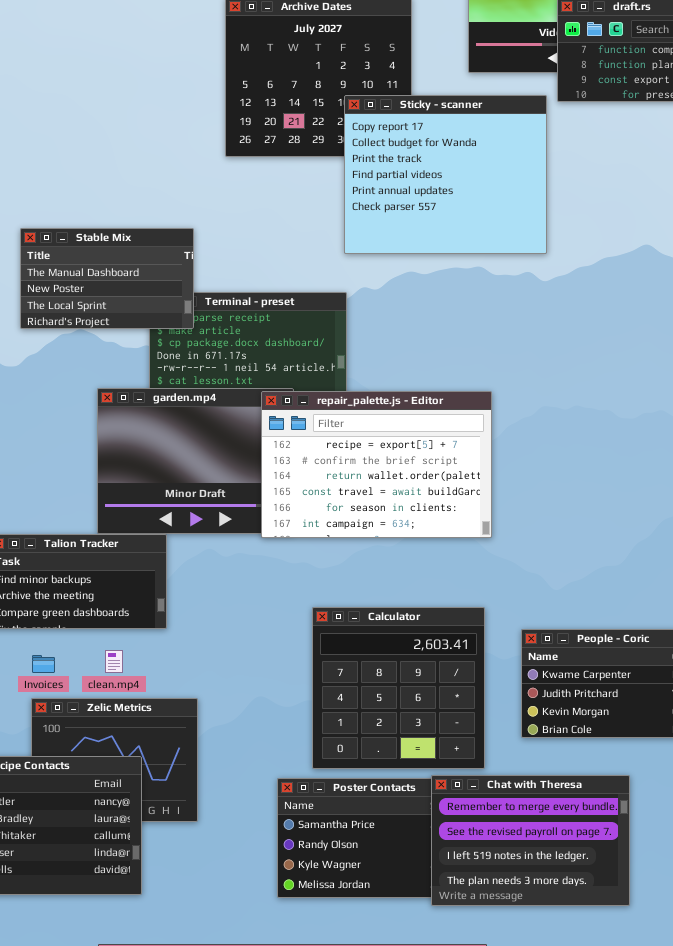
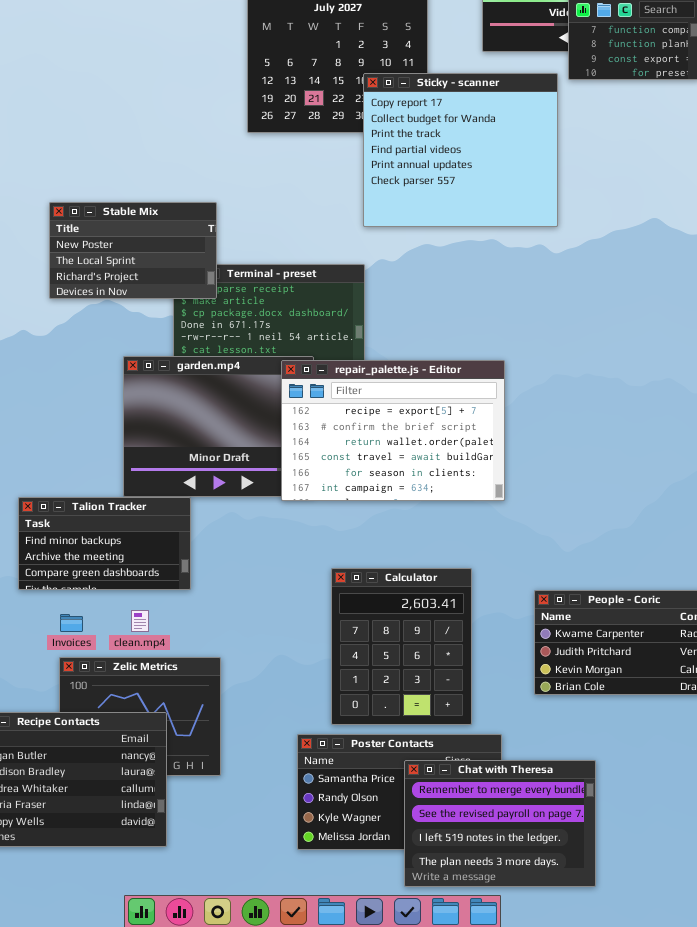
Stable Mix: [20,228,194,329] -> [49,202,217,299], scrolled down 1 row
Calculator: [312,607,485,769] -> [331,568,472,725], resized
Chat with Theresa: [431,775,630,906] -> [404,760,596,887], moved

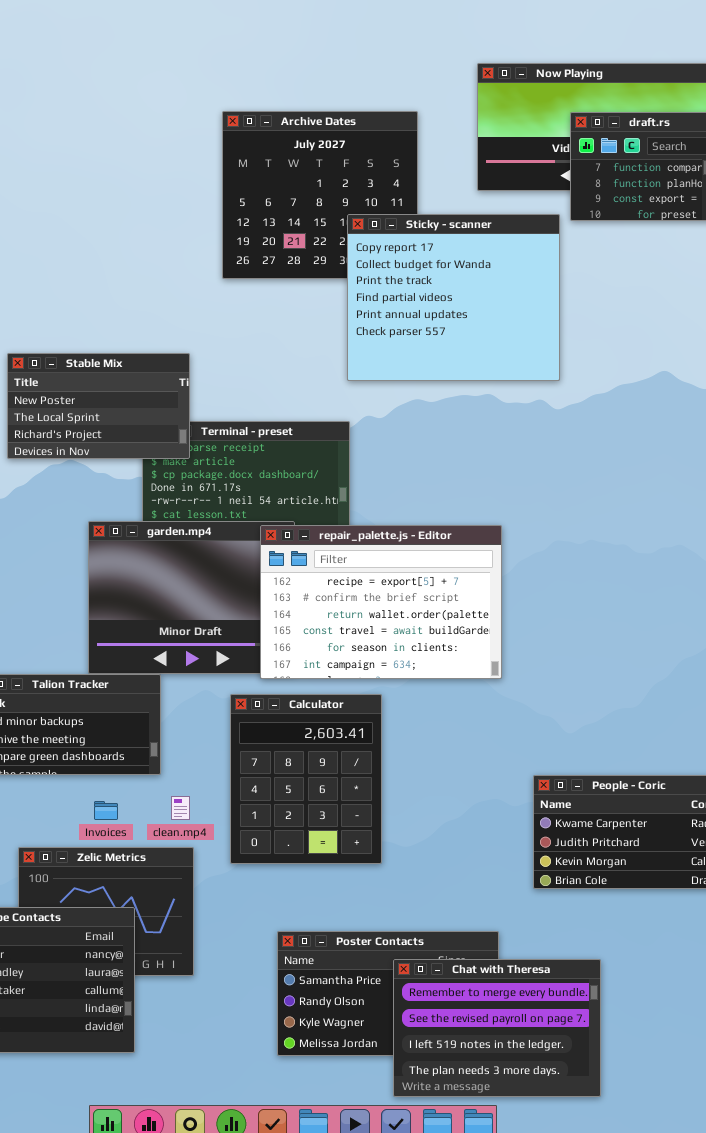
Calculator: [331,568,472,725] -> [230,694,382,864], moved
clean.mp4: [131,610,149,632] -> [171,796,190,820], moved
Invoices: [60,614,83,632] -> [94,801,118,820], moved

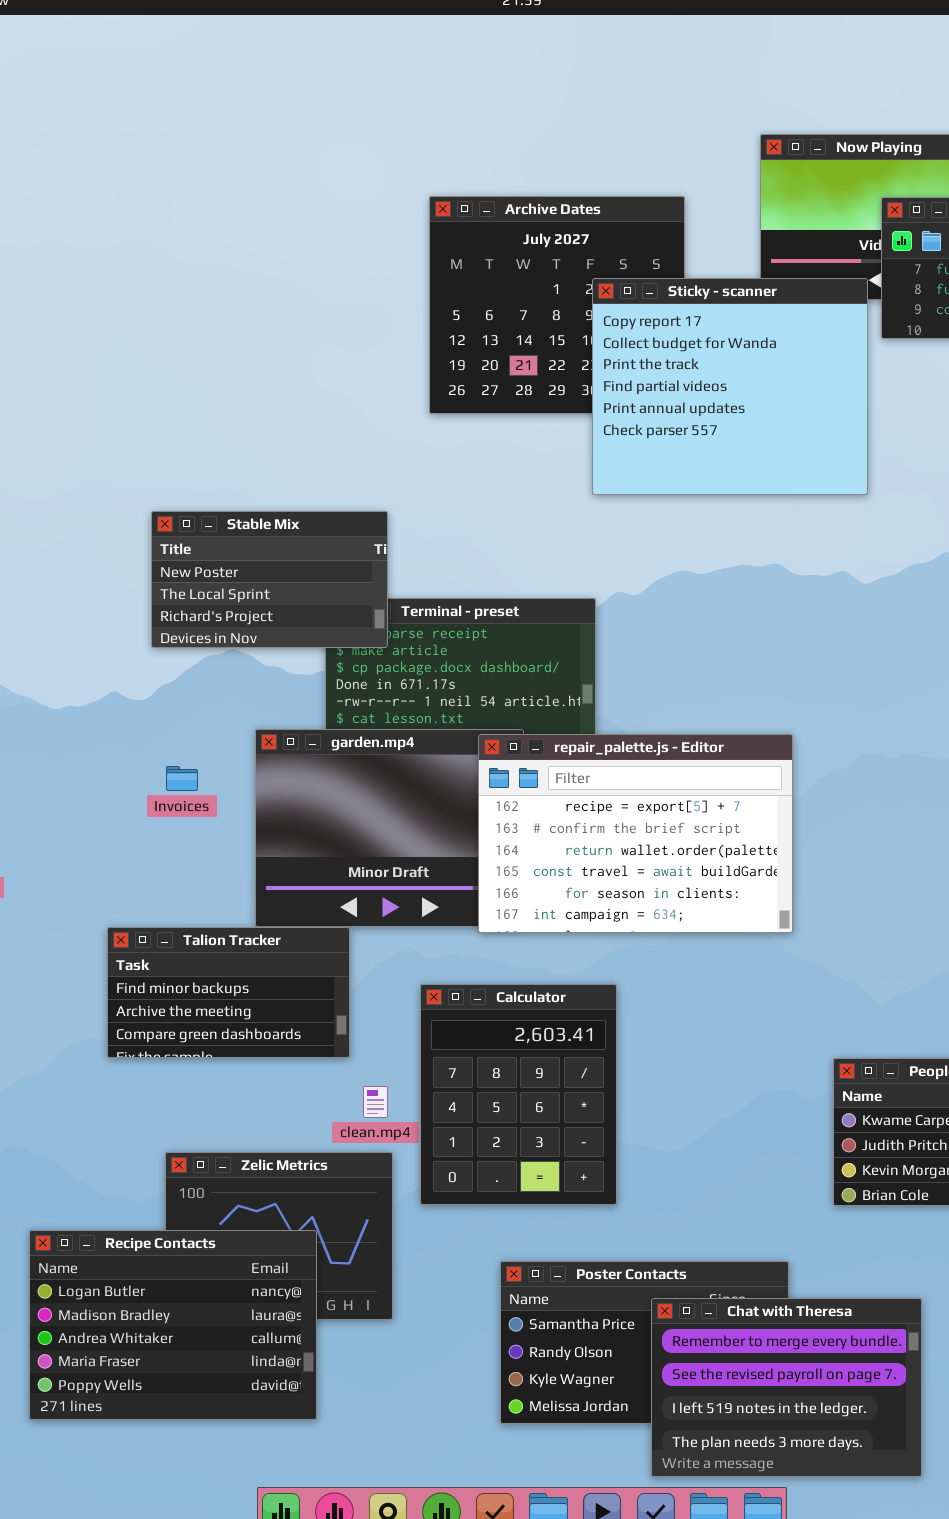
Sticky - scanner: [347,214,560,381] -> [592,278,868,495], moved
Calculator: [230,694,382,864] -> [420,984,617,1205], moved
Invoices: [94,801,118,820] -> [166,766,198,791], moved

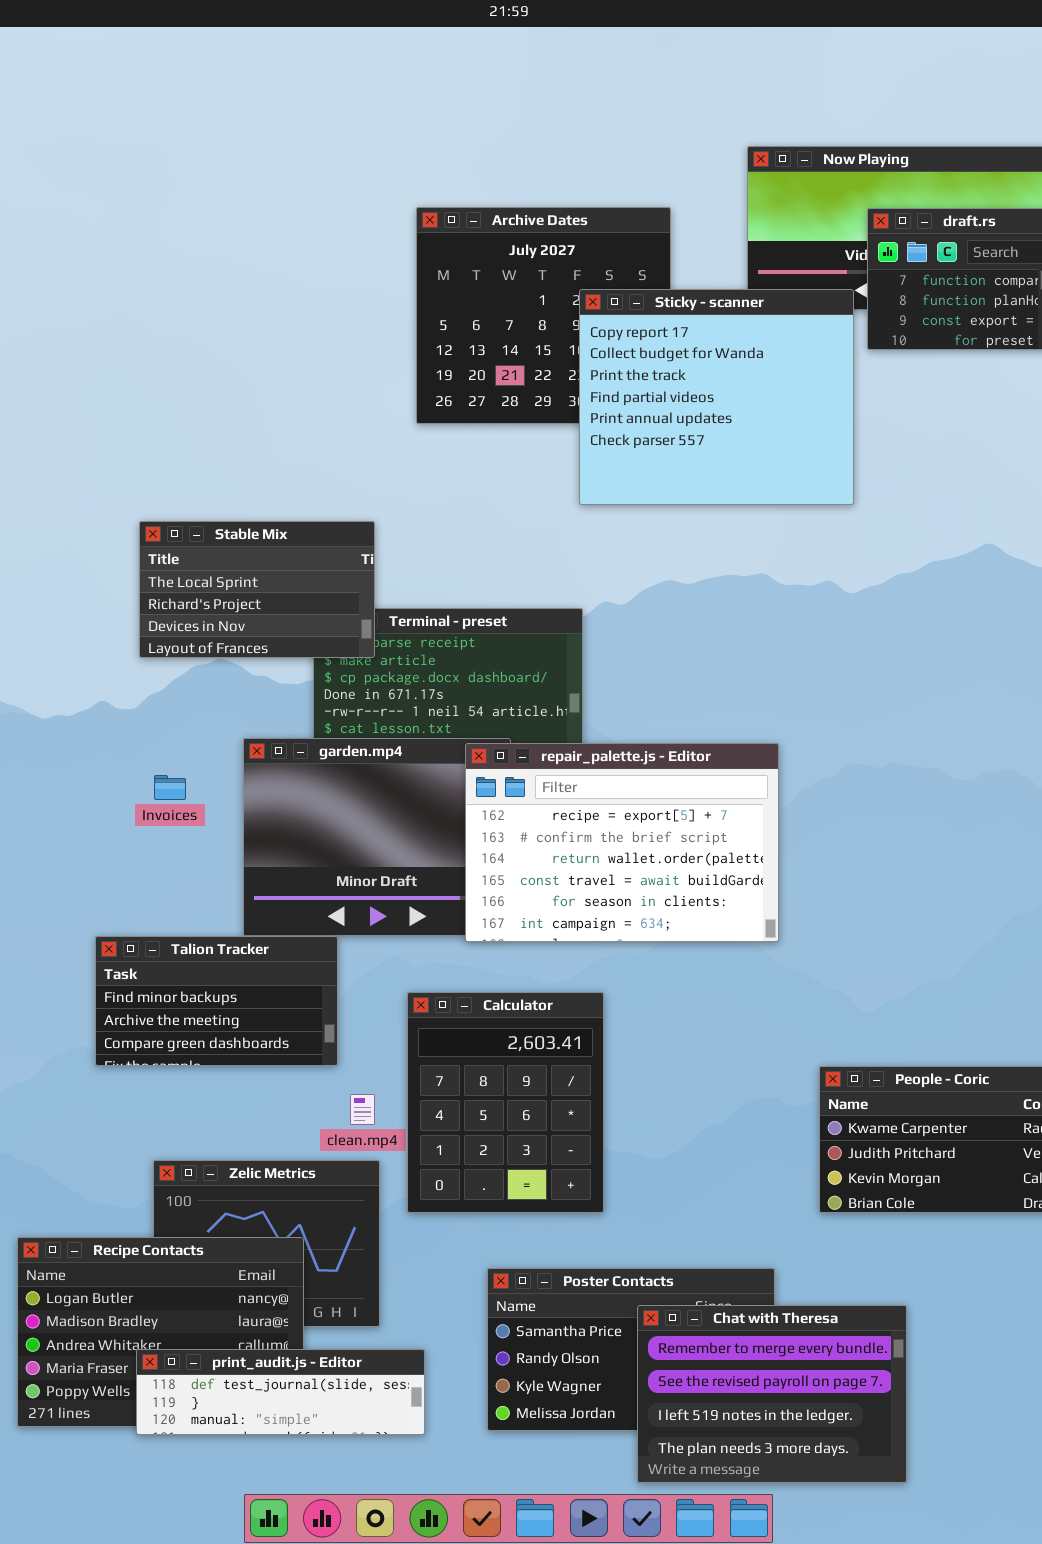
Stable Mix: [151,511,388,648] -> [139,521,375,658], scrolled down 1 row
print_audit.js - Editor: none -> [136,1349,425,1435], opened

